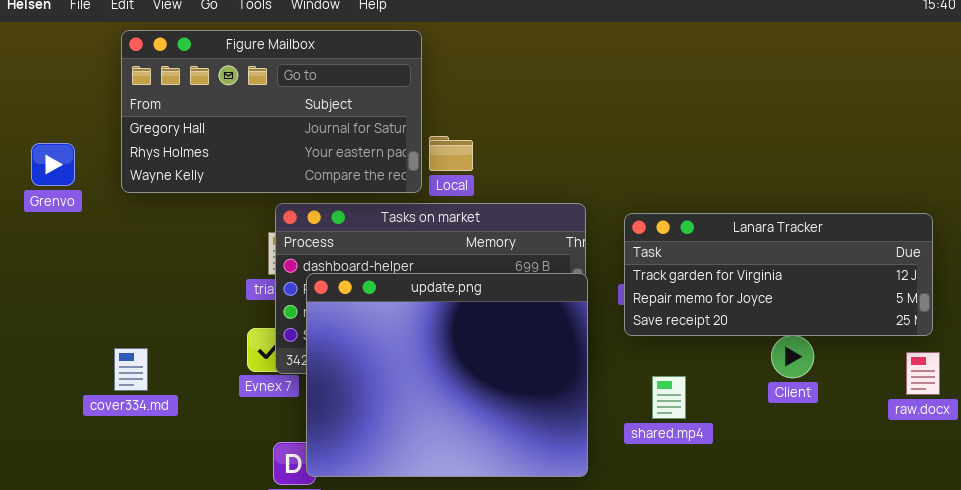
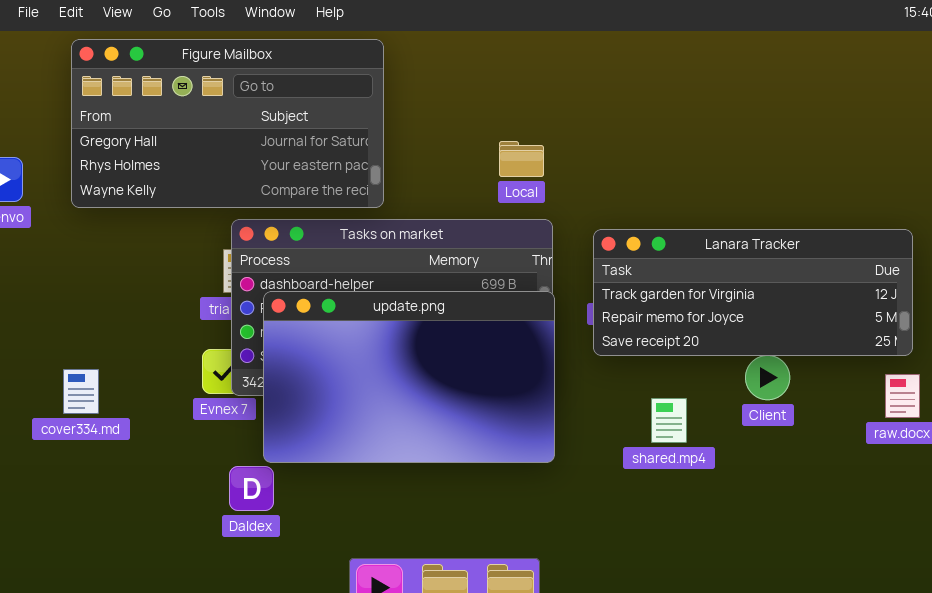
Local: [429,136,473,171] -> [499,141,544,177], moved
update.png: [306,273,588,477] -> [263,291,555,463], resized
shared.mp4: [652,376,686,419] -> [651,398,687,443], moved

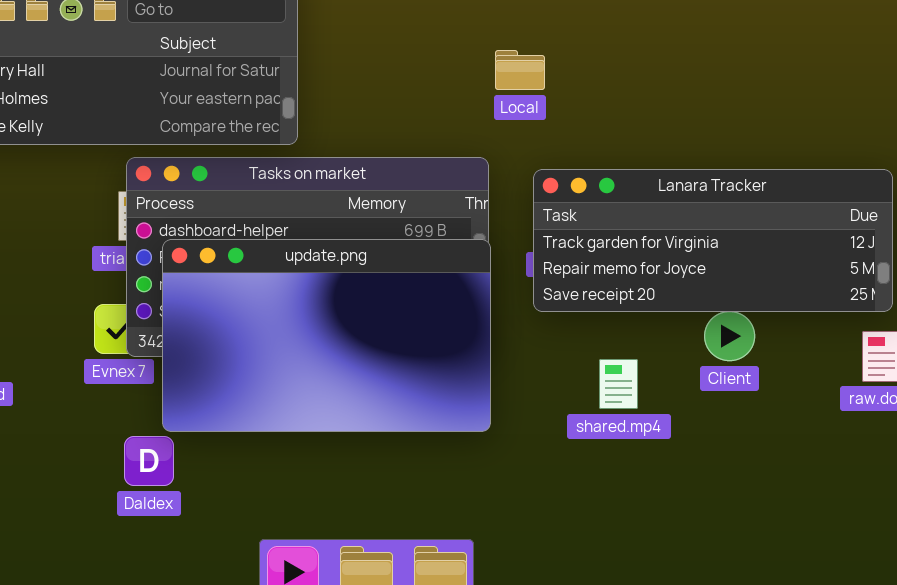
Local: [499,141,544,177] -> [495,50,545,90], moved

